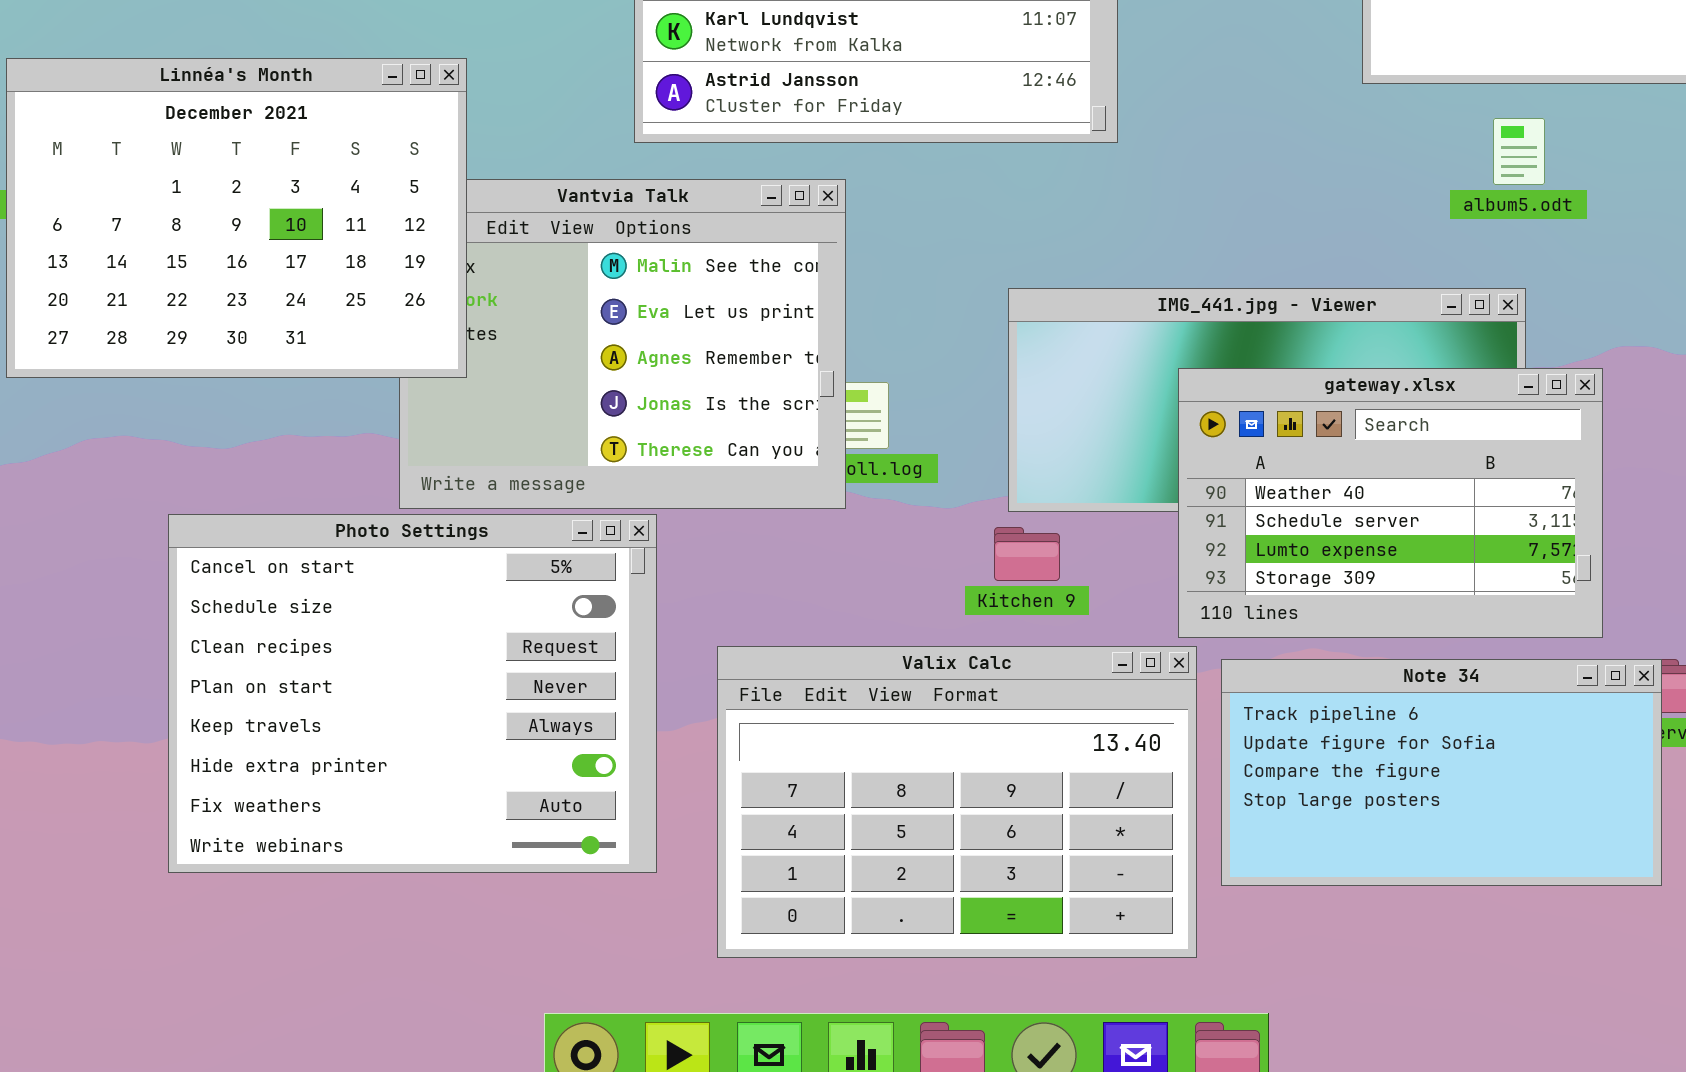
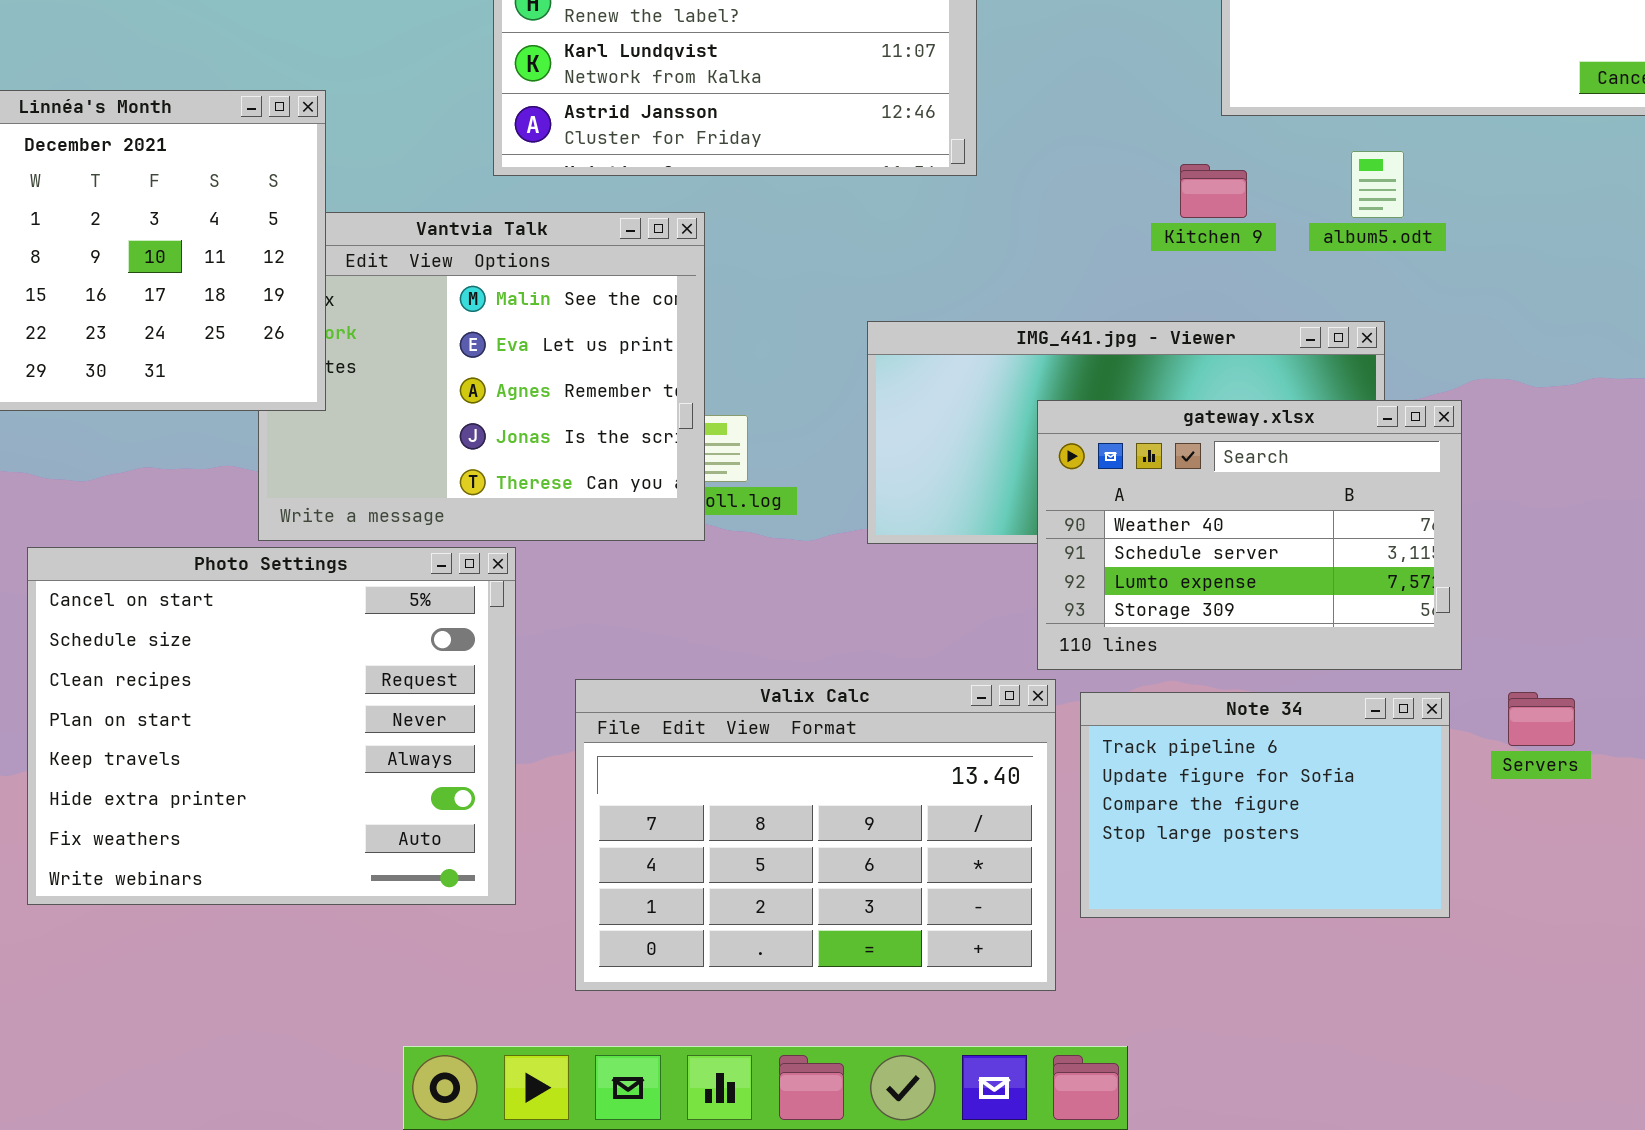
Kitchen 9: [994,527,1060,581] -> [1180,164,1247,218], moved
Note 34: [1221,659,1662,886] -> [1080,692,1450,918], resized

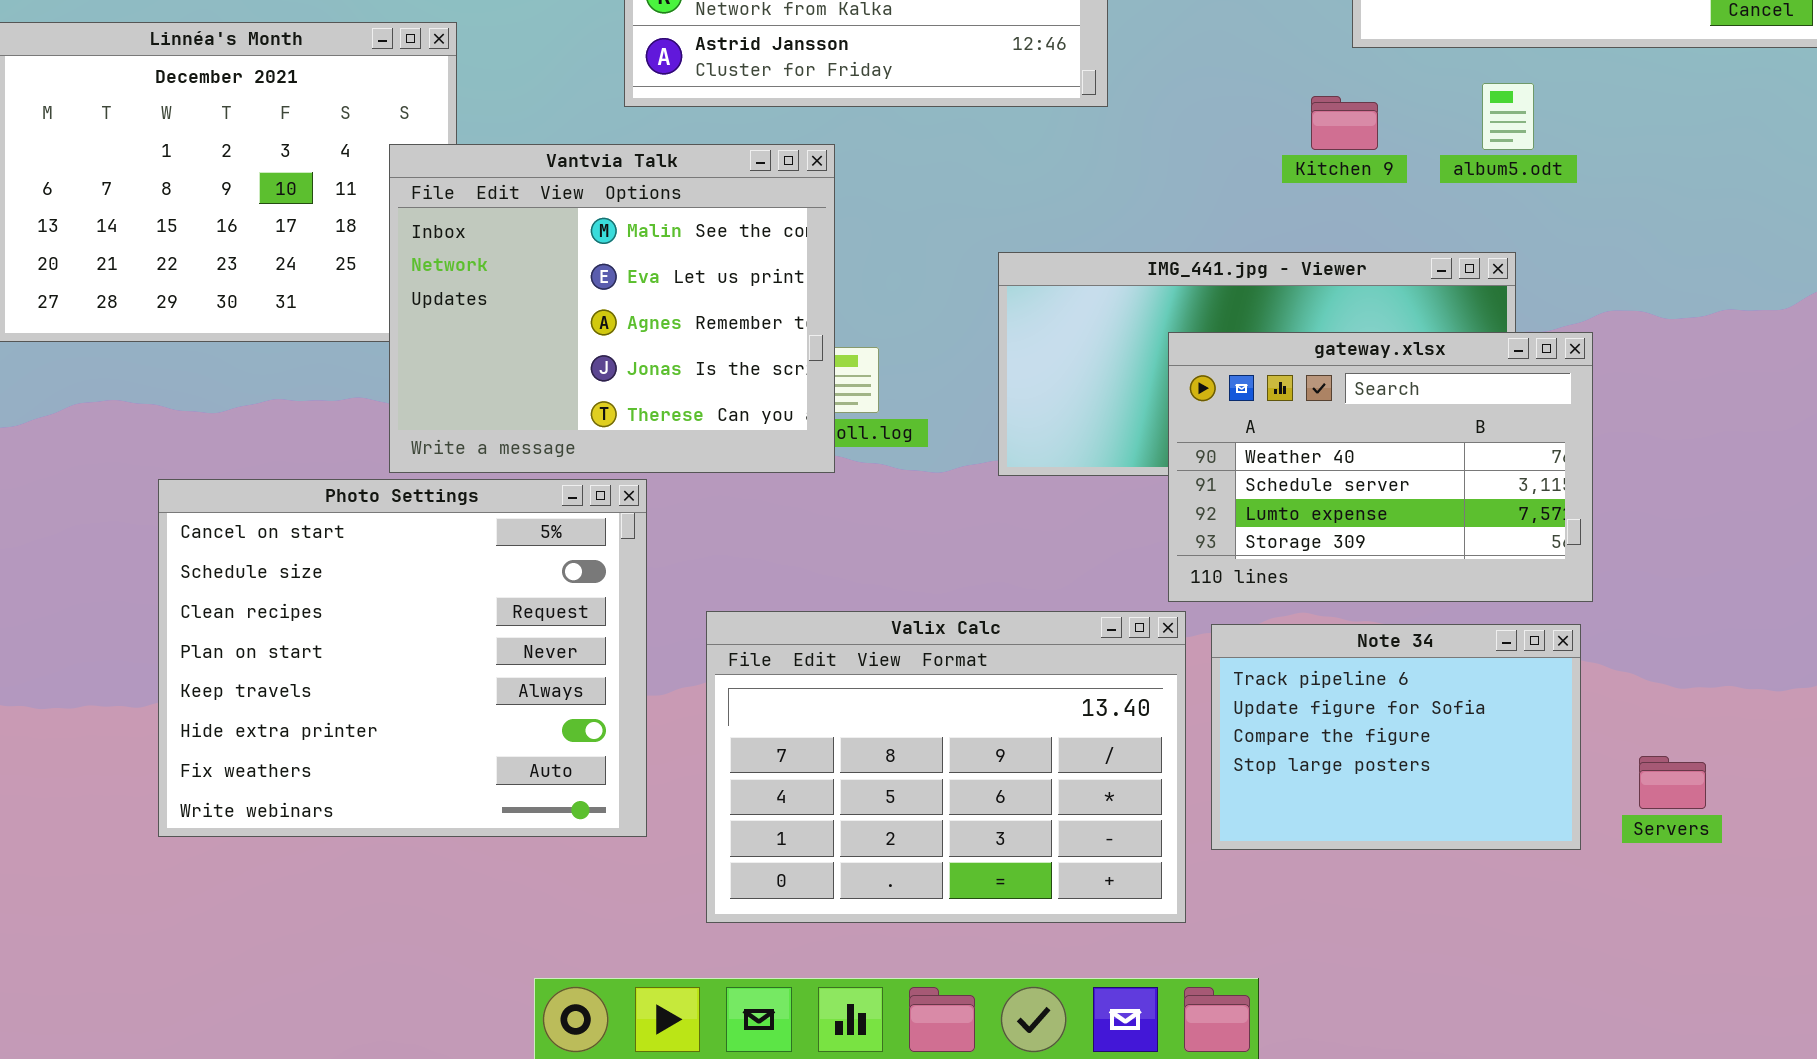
Vantvia Talk: [258,212,705,541] -> [389,144,835,473], raised
Servers: [1508,692,1575,746] -> [1639,756,1706,809], moved

